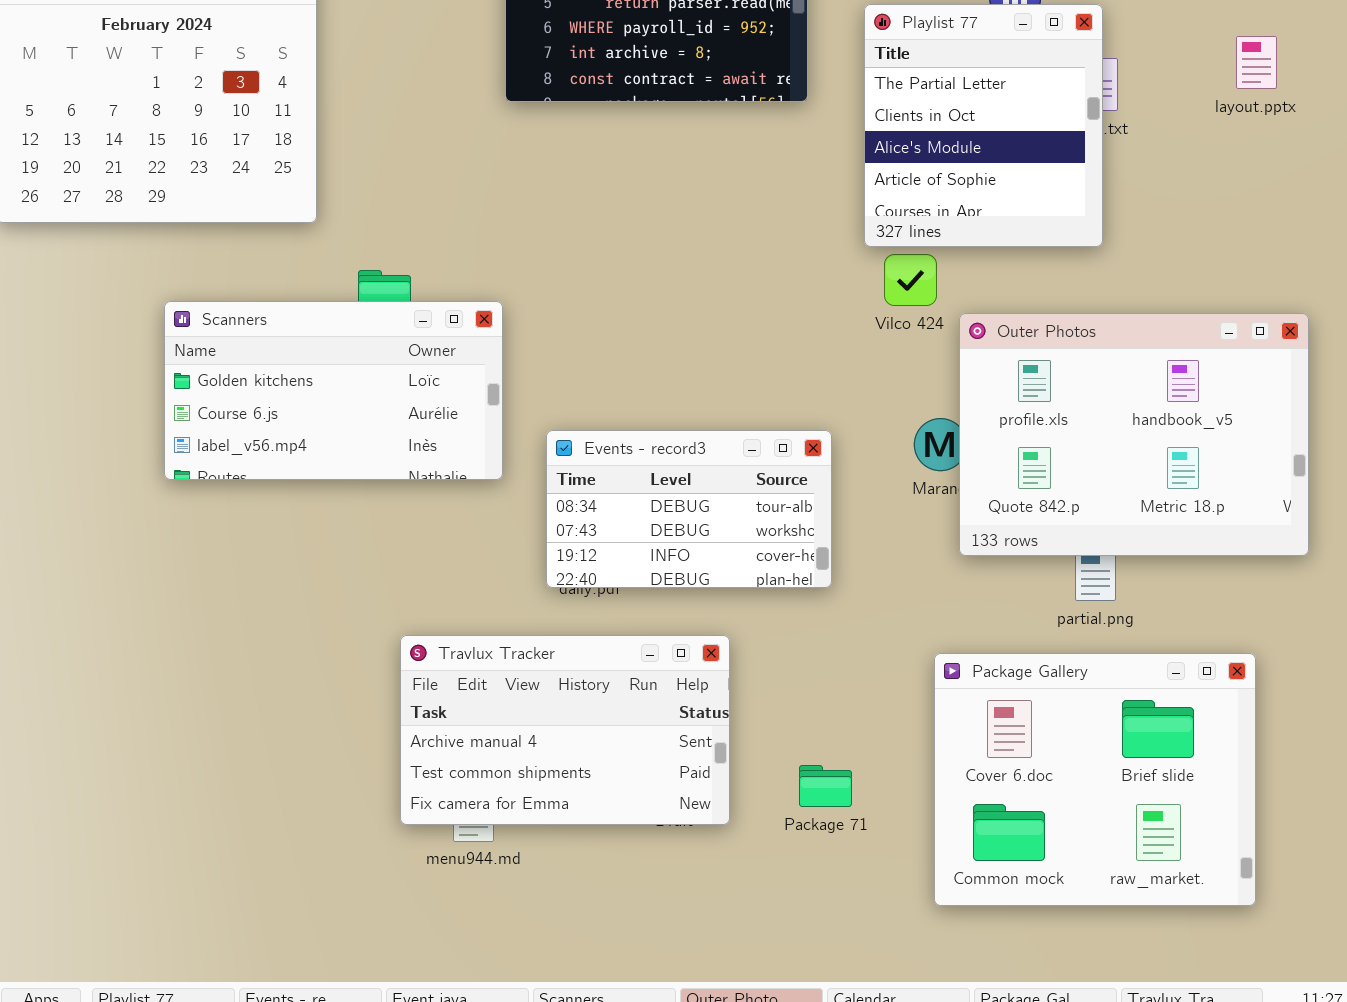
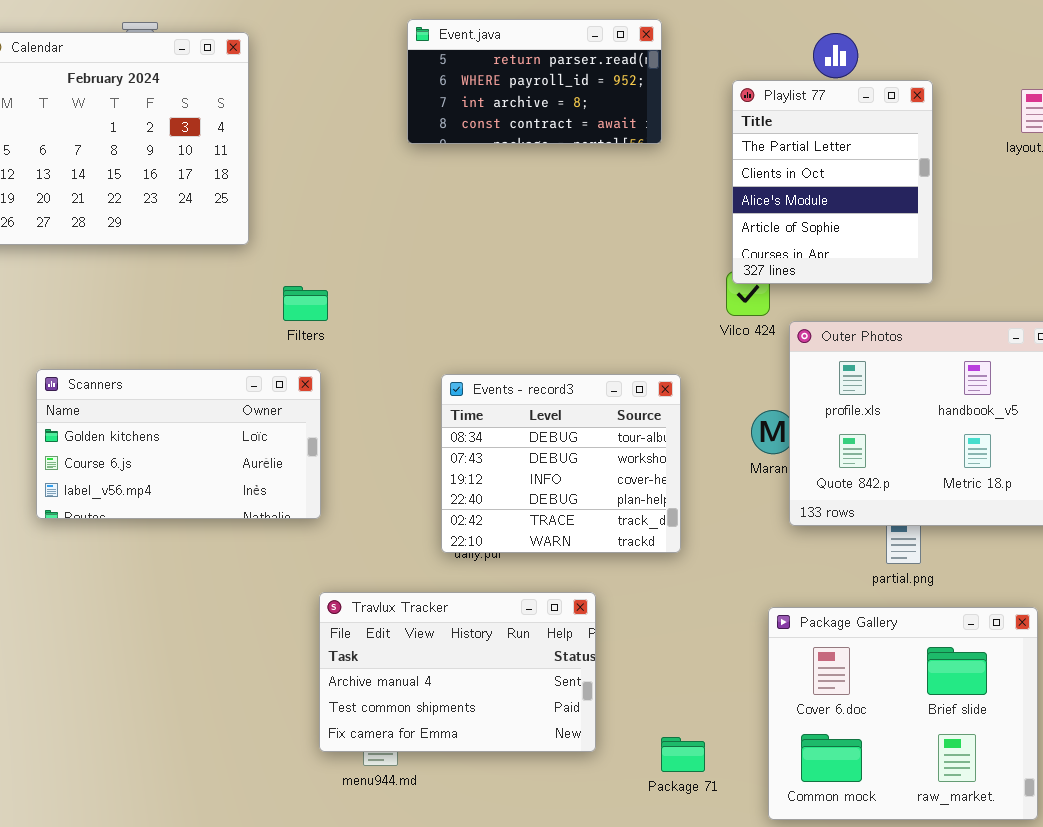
Playlist 77: [864,4,1103,247] -> [732,80,933,284], moved
Scanners: [164,301,503,480] -> [36,369,321,519], moved
Events - record3: [546,430,832,588] -> [441,374,681,553], resized
Package 71: [799,765,852,807] -> [661,737,705,772], moved

